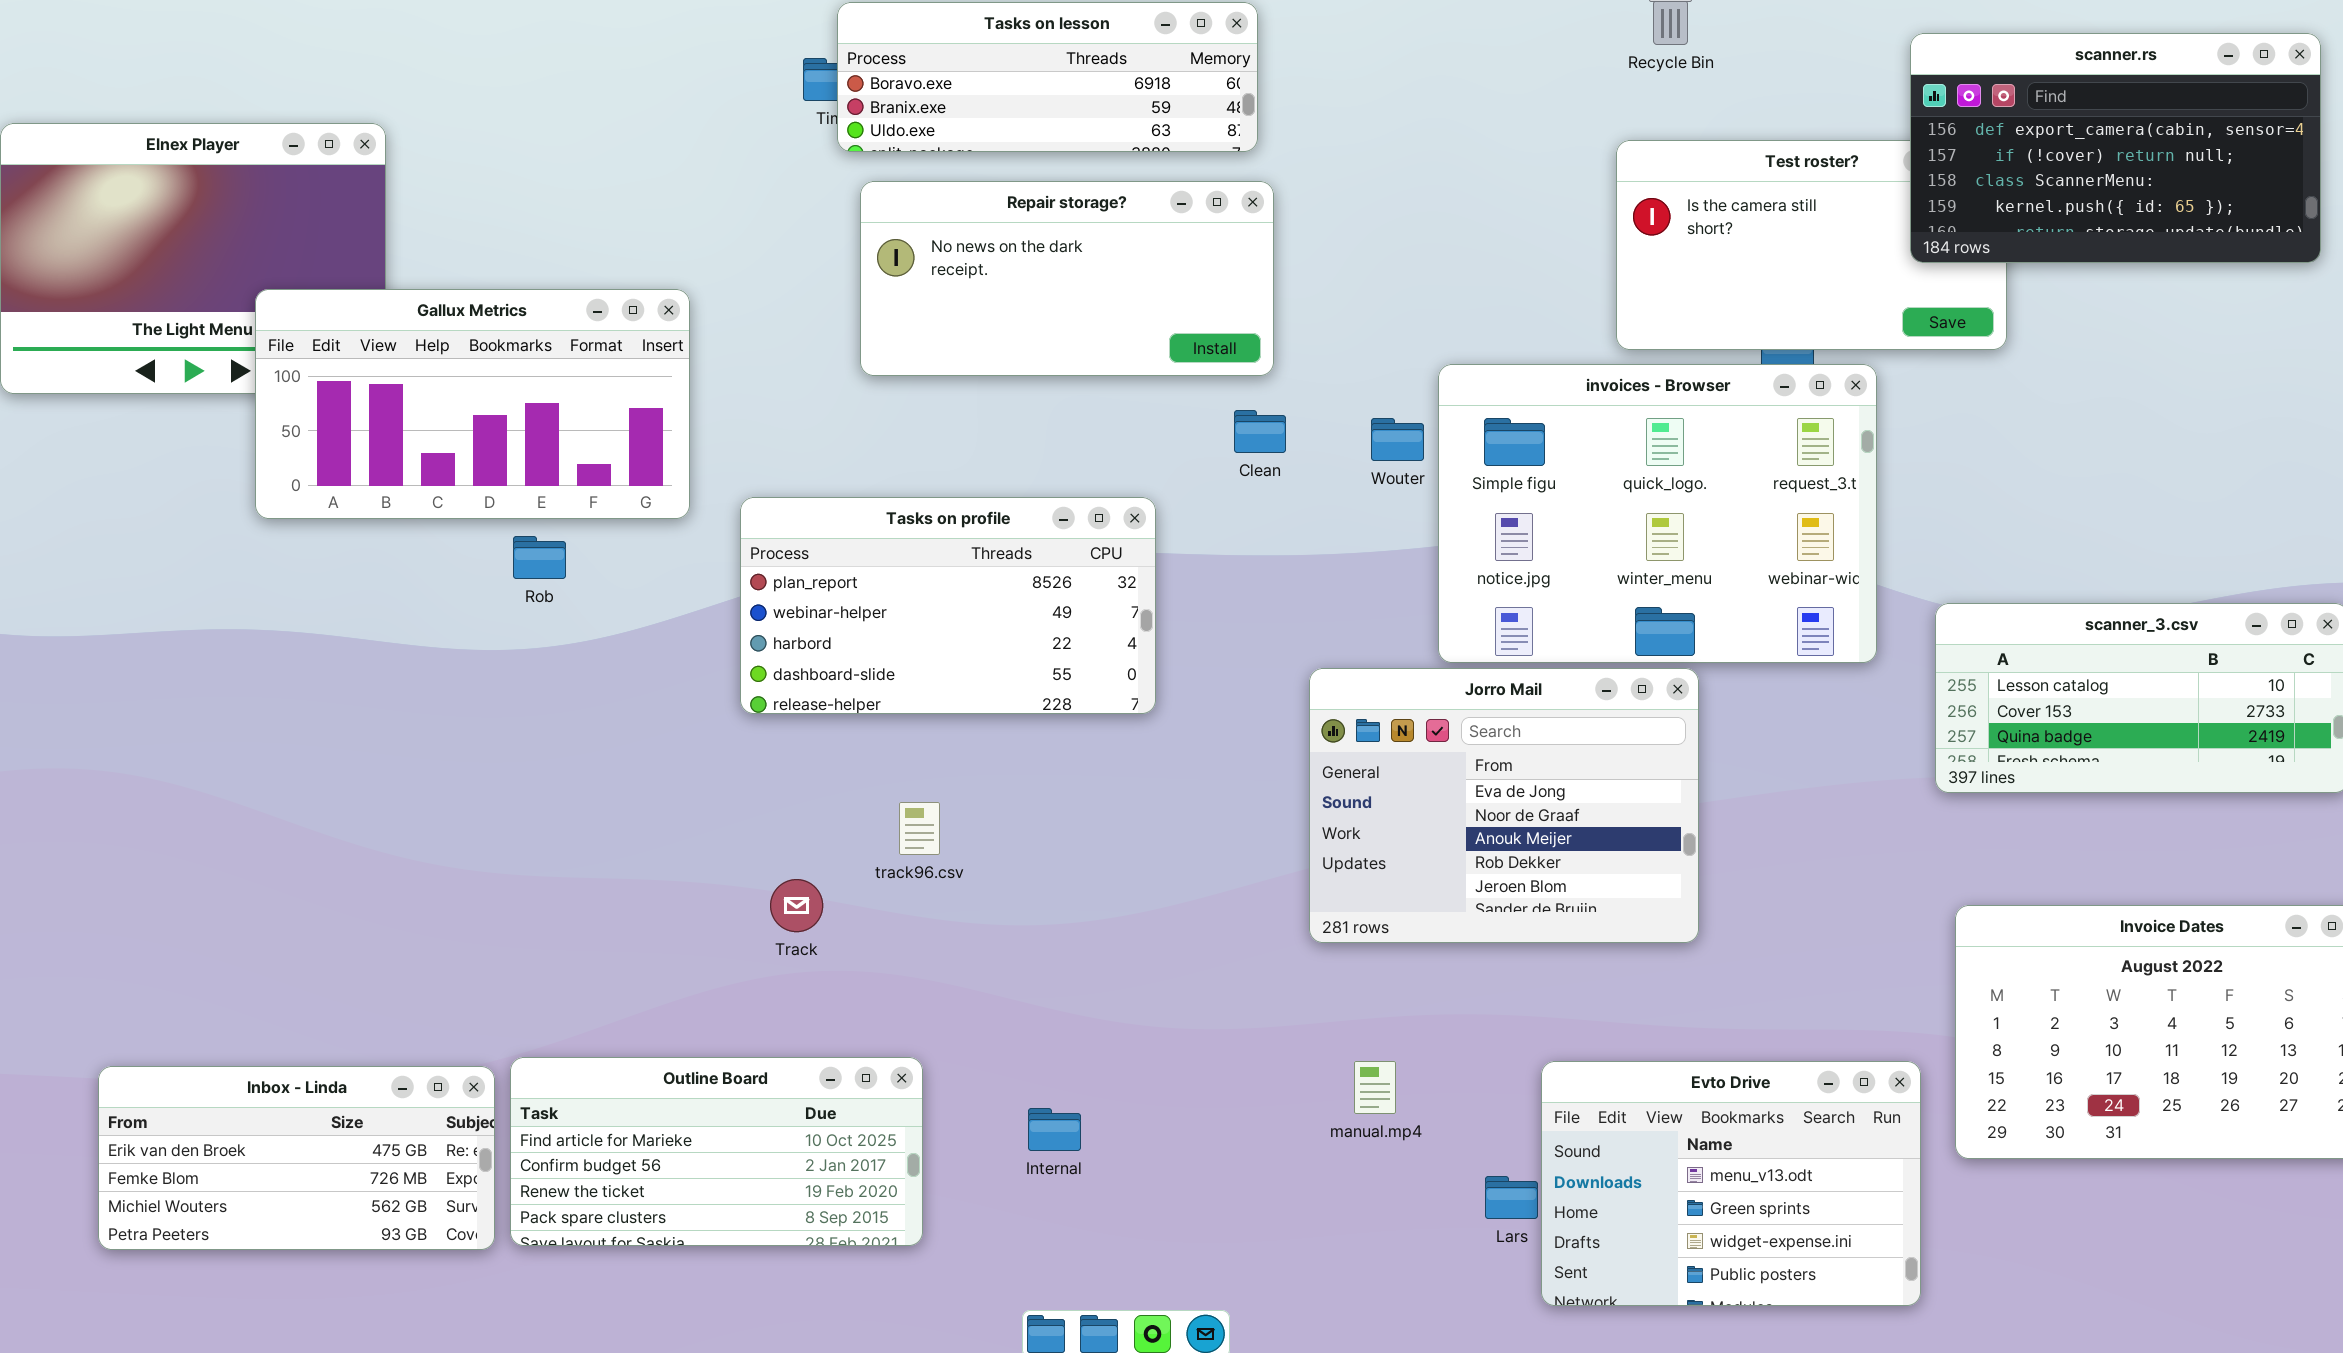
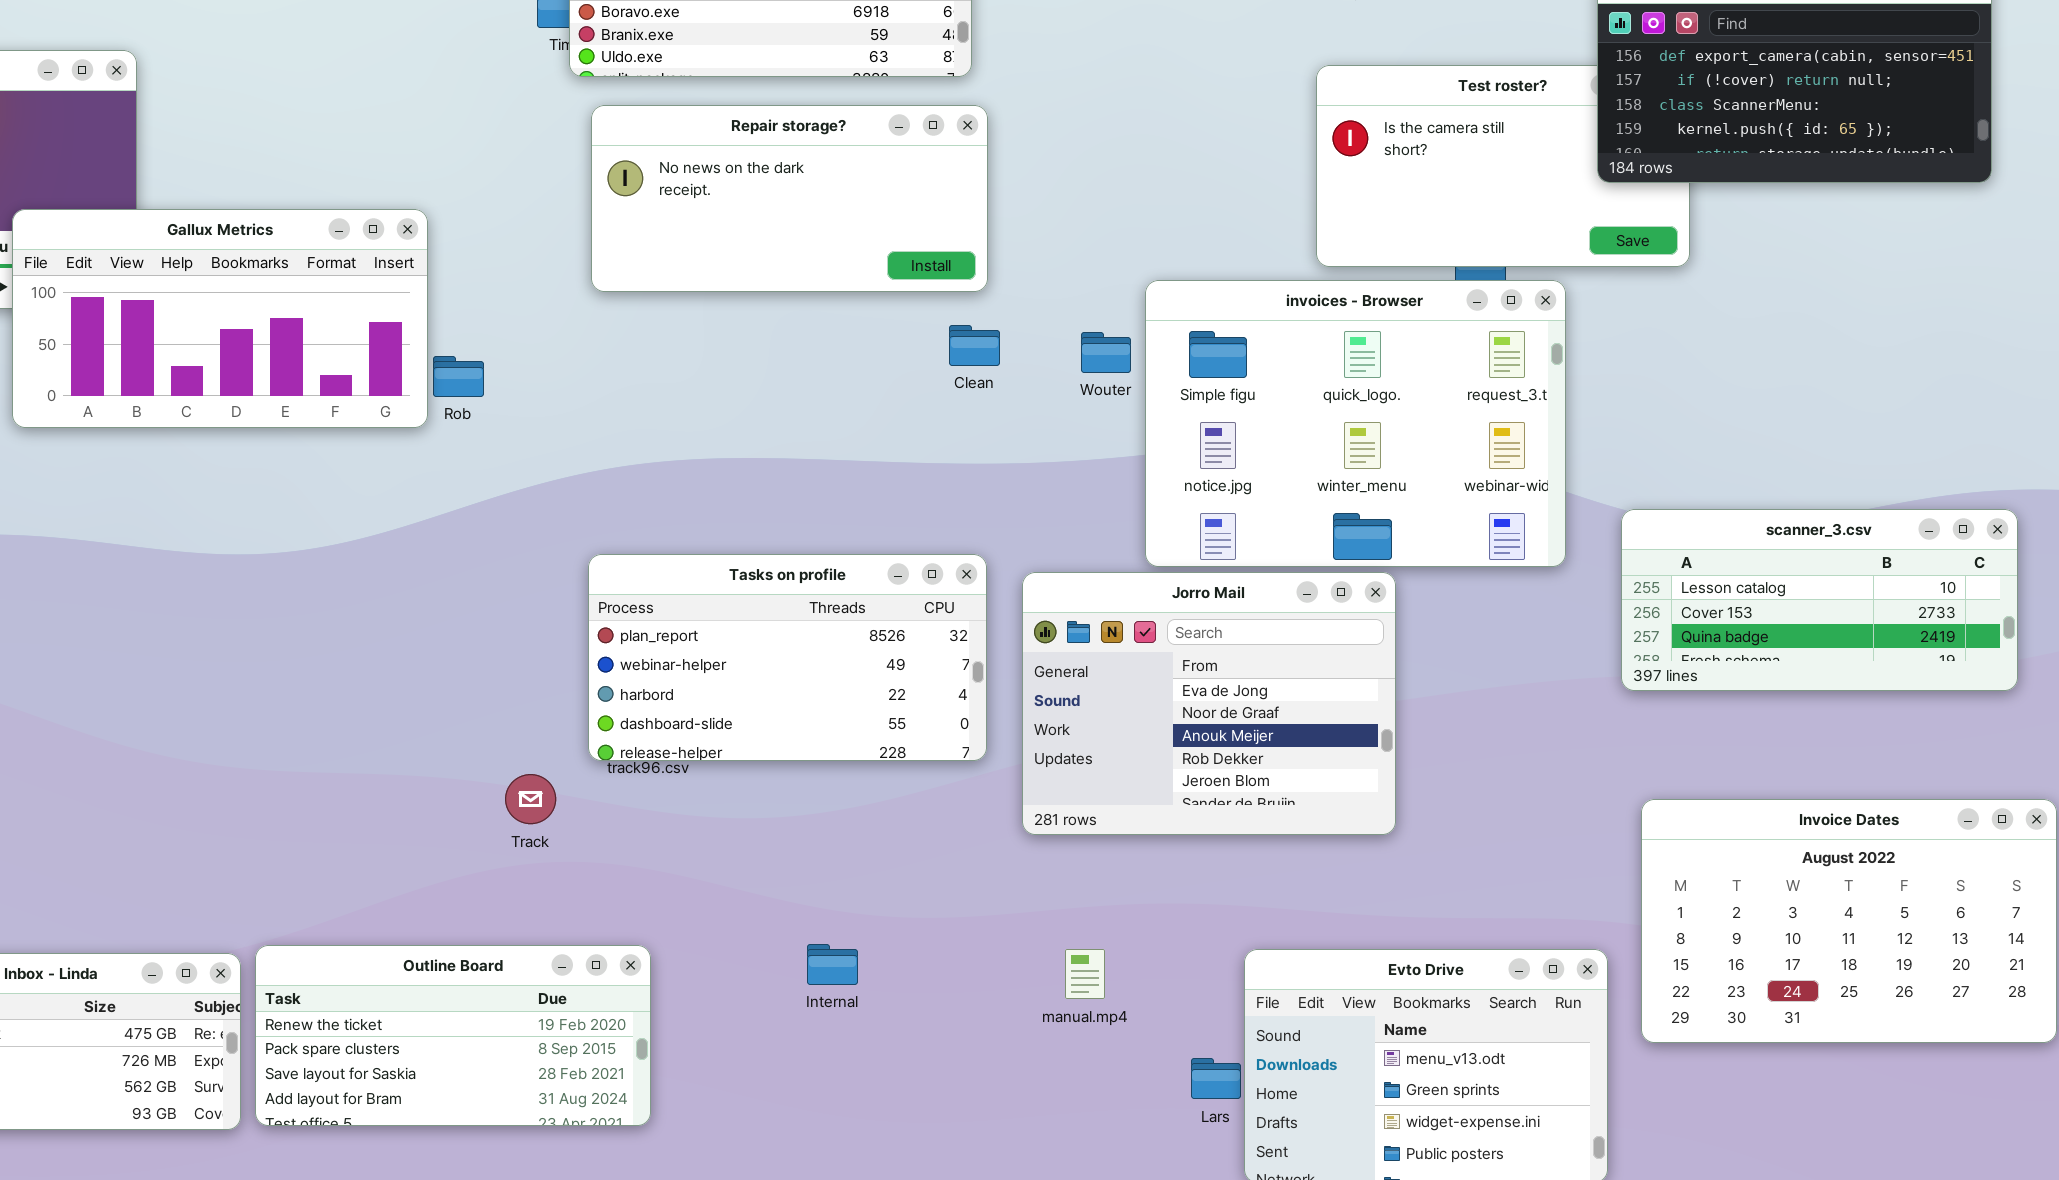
Tasks on profile: [740,497,1156,714] -> [588,554,987,761], moved
Rob: [513,536,566,579] -> [433,356,484,397], moved
Outline Board: [510,1057,923,1246] -> [255,945,651,1126], scrolled down 2 rows
Internal: [1028,1108,1081,1151] -> [807,944,858,985], moved

